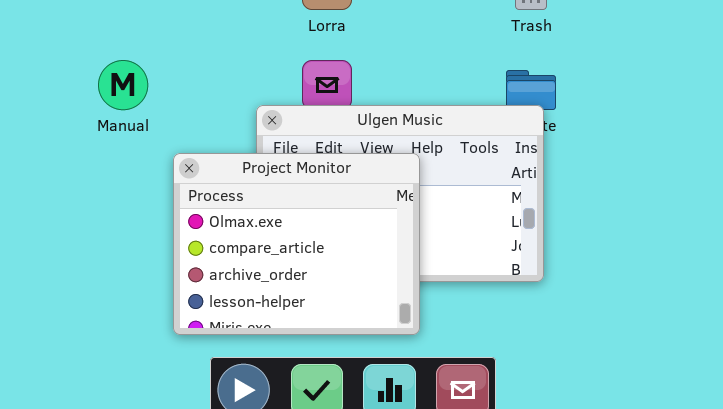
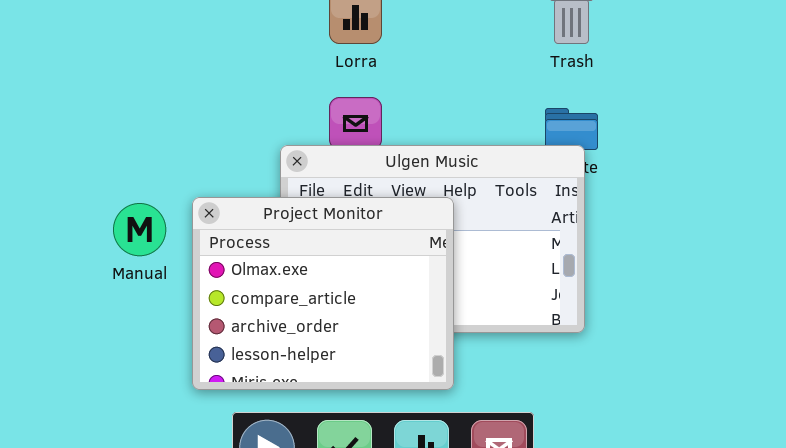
Manual: [98,60,148,110] -> [113,203,166,256], moved

